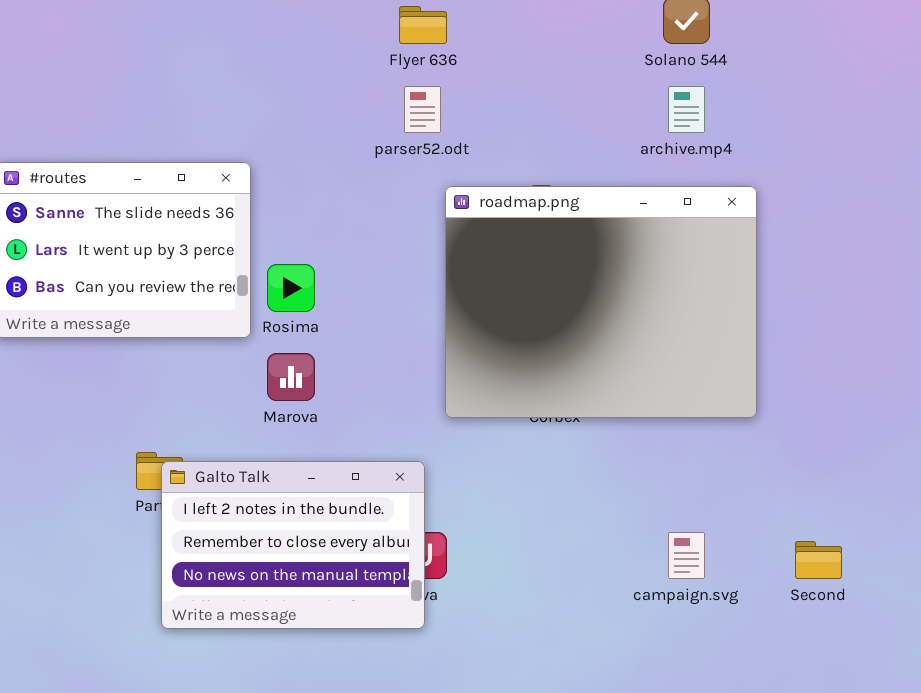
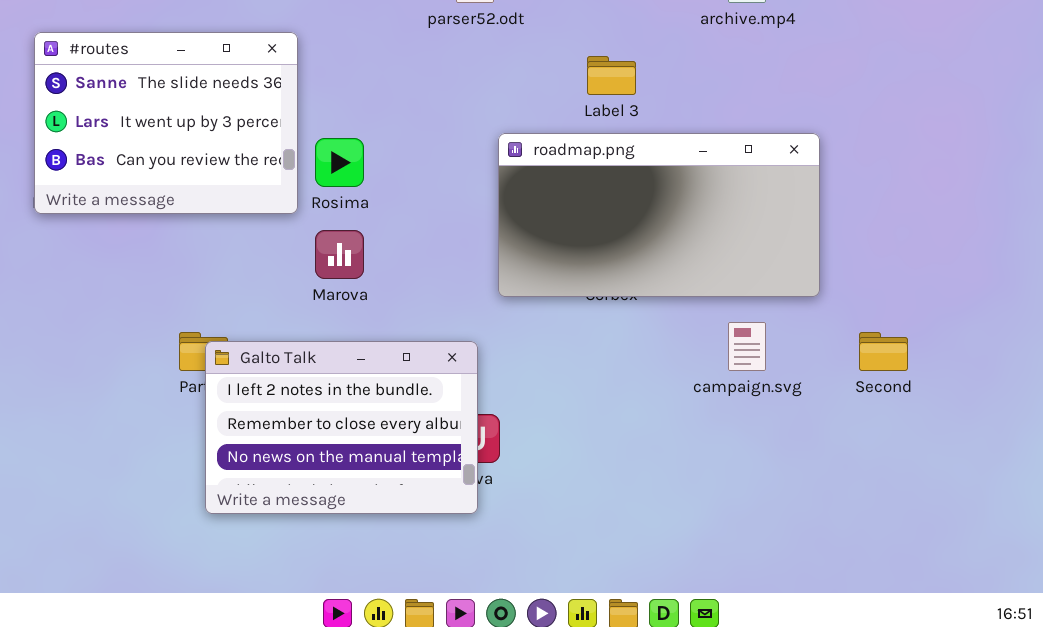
roadmap.png: [445,186,757,418] -> [498,133,820,297], resized
campaign.svg: [668,532,705,579] -> [728,322,766,371], moved
Second: [795,541,842,579] -> [859,332,908,371], moved

